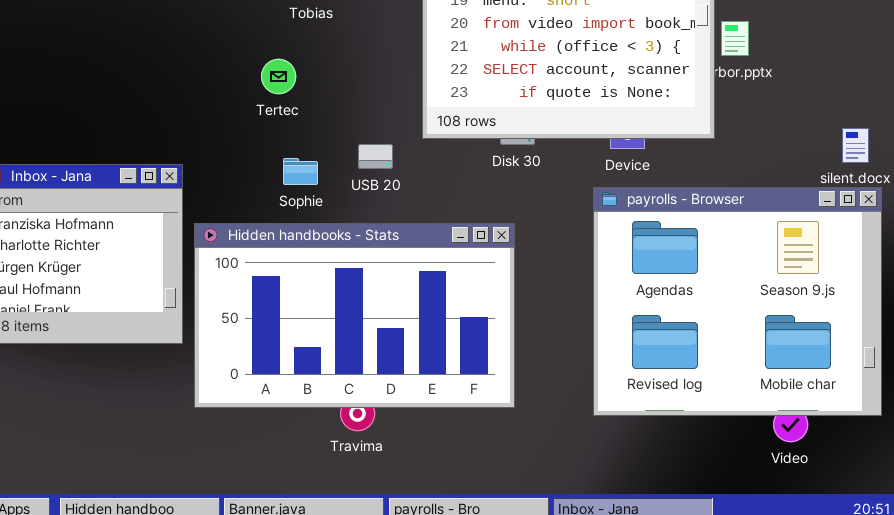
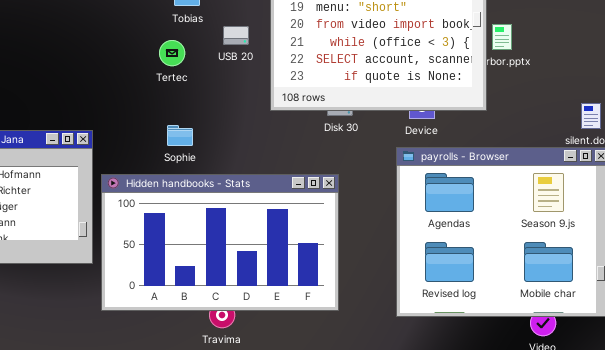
Tertec: [261,59,296,94] -> [159,40,185,66], moved
USB 20: [358,144,393,169] -> [223,26,249,45], moved

